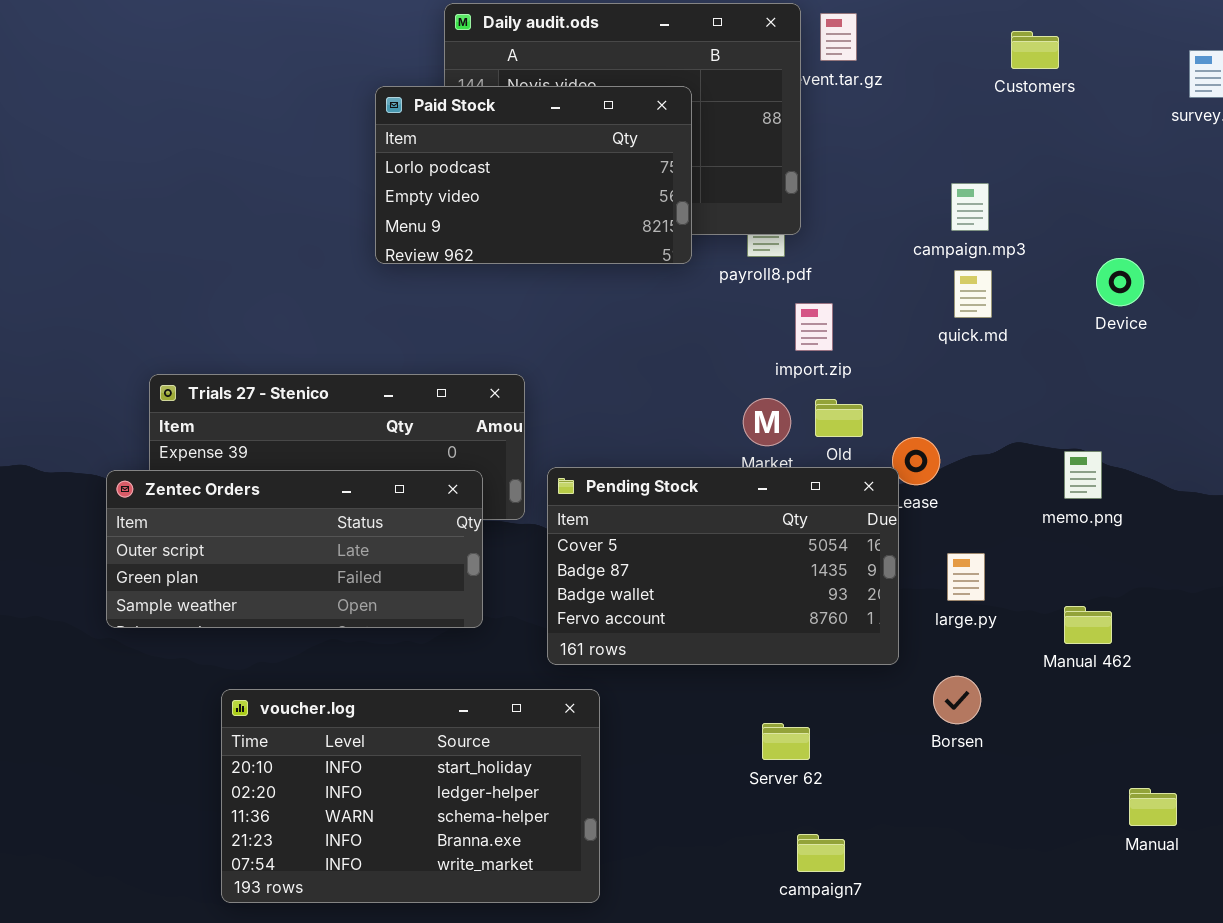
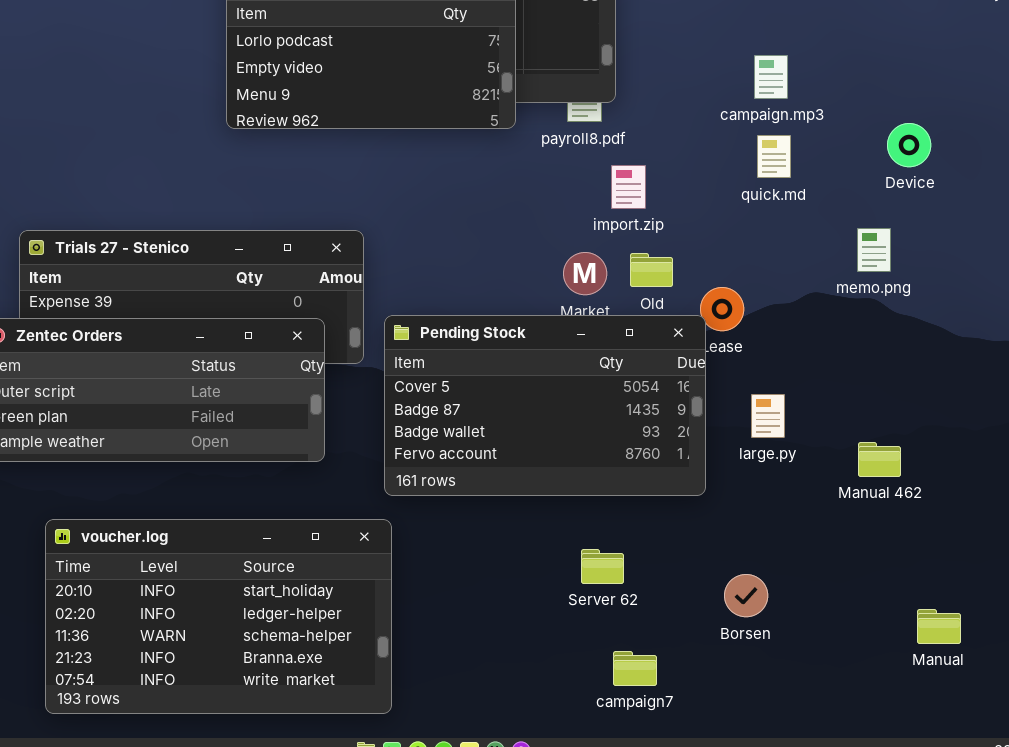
memo.png: [1064,451,1102,499] -> [857,228,891,272], moved
Borsen: [933,676,981,724] -> [724,574,768,617], moved
voucher.log: [221,689,600,903] -> [45,519,392,714], moved

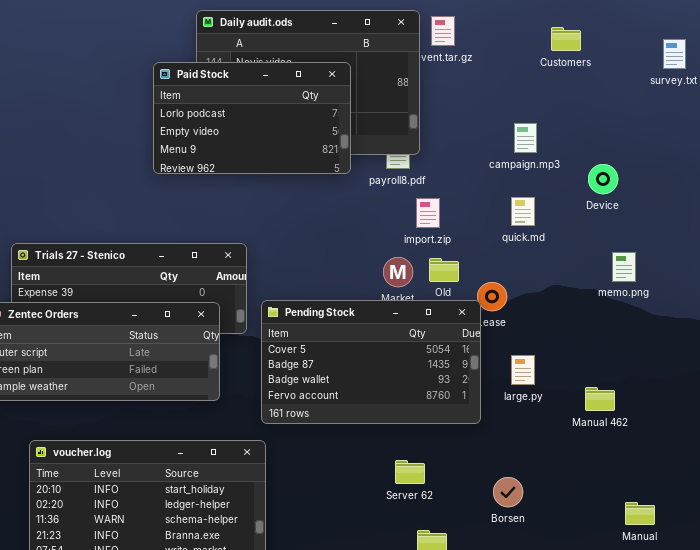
Device: [887,123,931,167] -> [588,164,618,194], moved
quick.md: [757,135,791,178] -> [511,197,535,226], moved
memo.png: [857,228,891,272] -> [612,252,636,282], moved

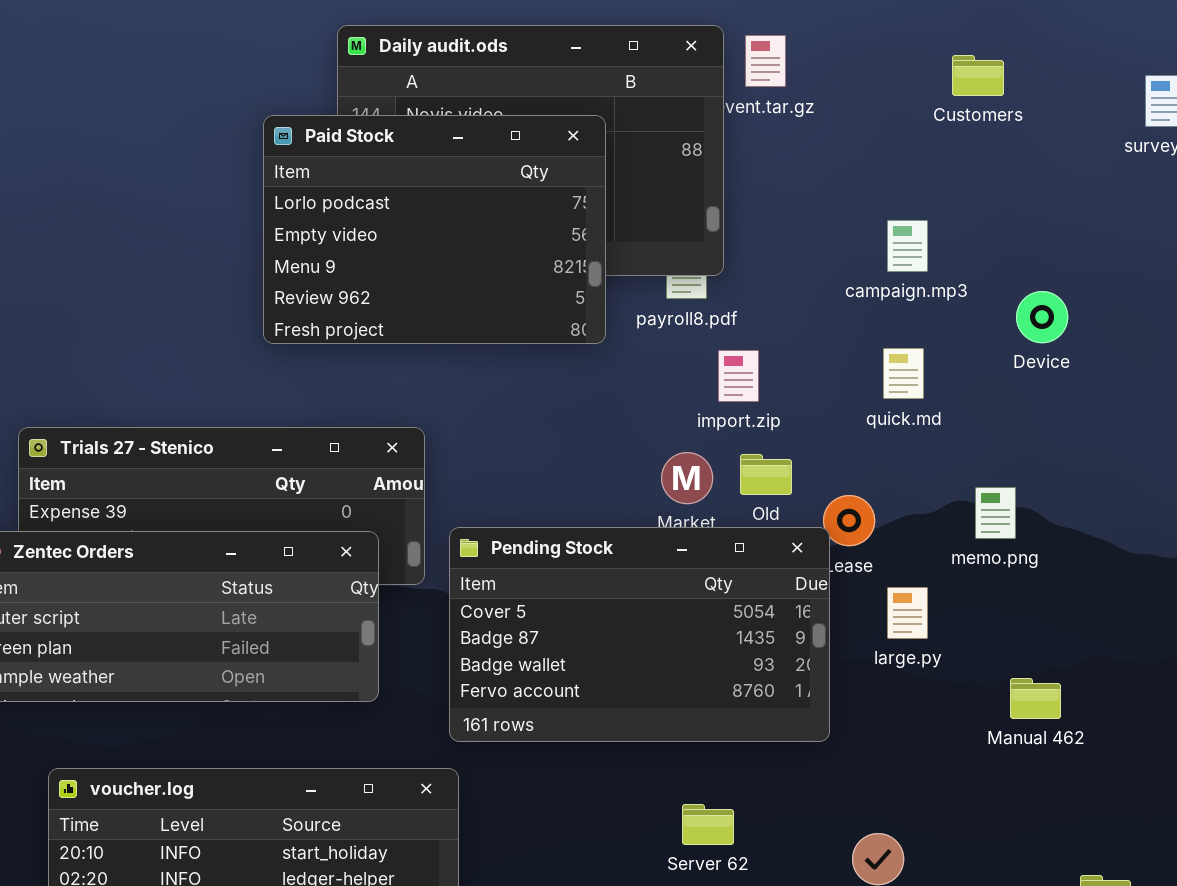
Paid Stock: [153,62,351,174] -> [263,115,606,344], resized
memo.png: [612,252,636,282] -> [975,487,1016,539], moved
large.py: [511,355,535,385] -> [887,587,928,639], moved

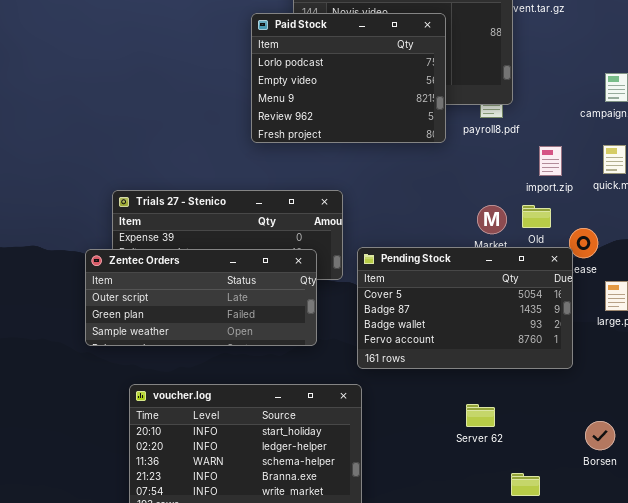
import.zip: [718,350,759,402] -> [539,146,562,176], moved
Server 62: [682,804,734,845] -> [466,404,495,427], moved

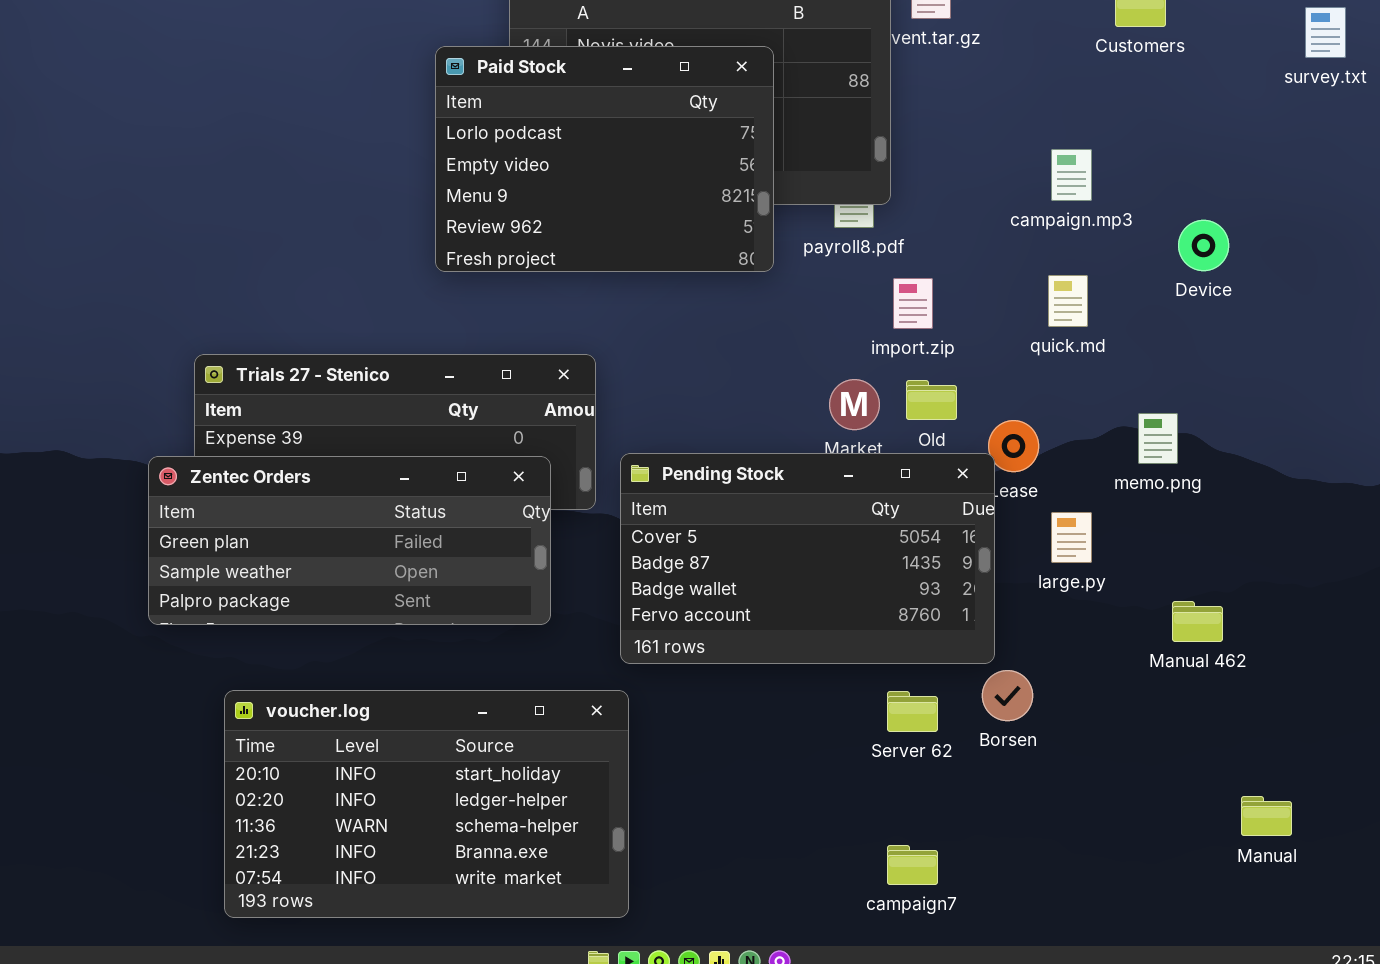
import.zip: [539,146,562,176] -> [893,278,933,329], moved
Zentec Orders: [85,249,317,346] -> [148,456,551,625], scrolled down 1 row
Server 62: [466,404,495,427] -> [887,691,938,732], moved
Borsen: [585,421,615,450] -> [982,670,1033,721], moved

